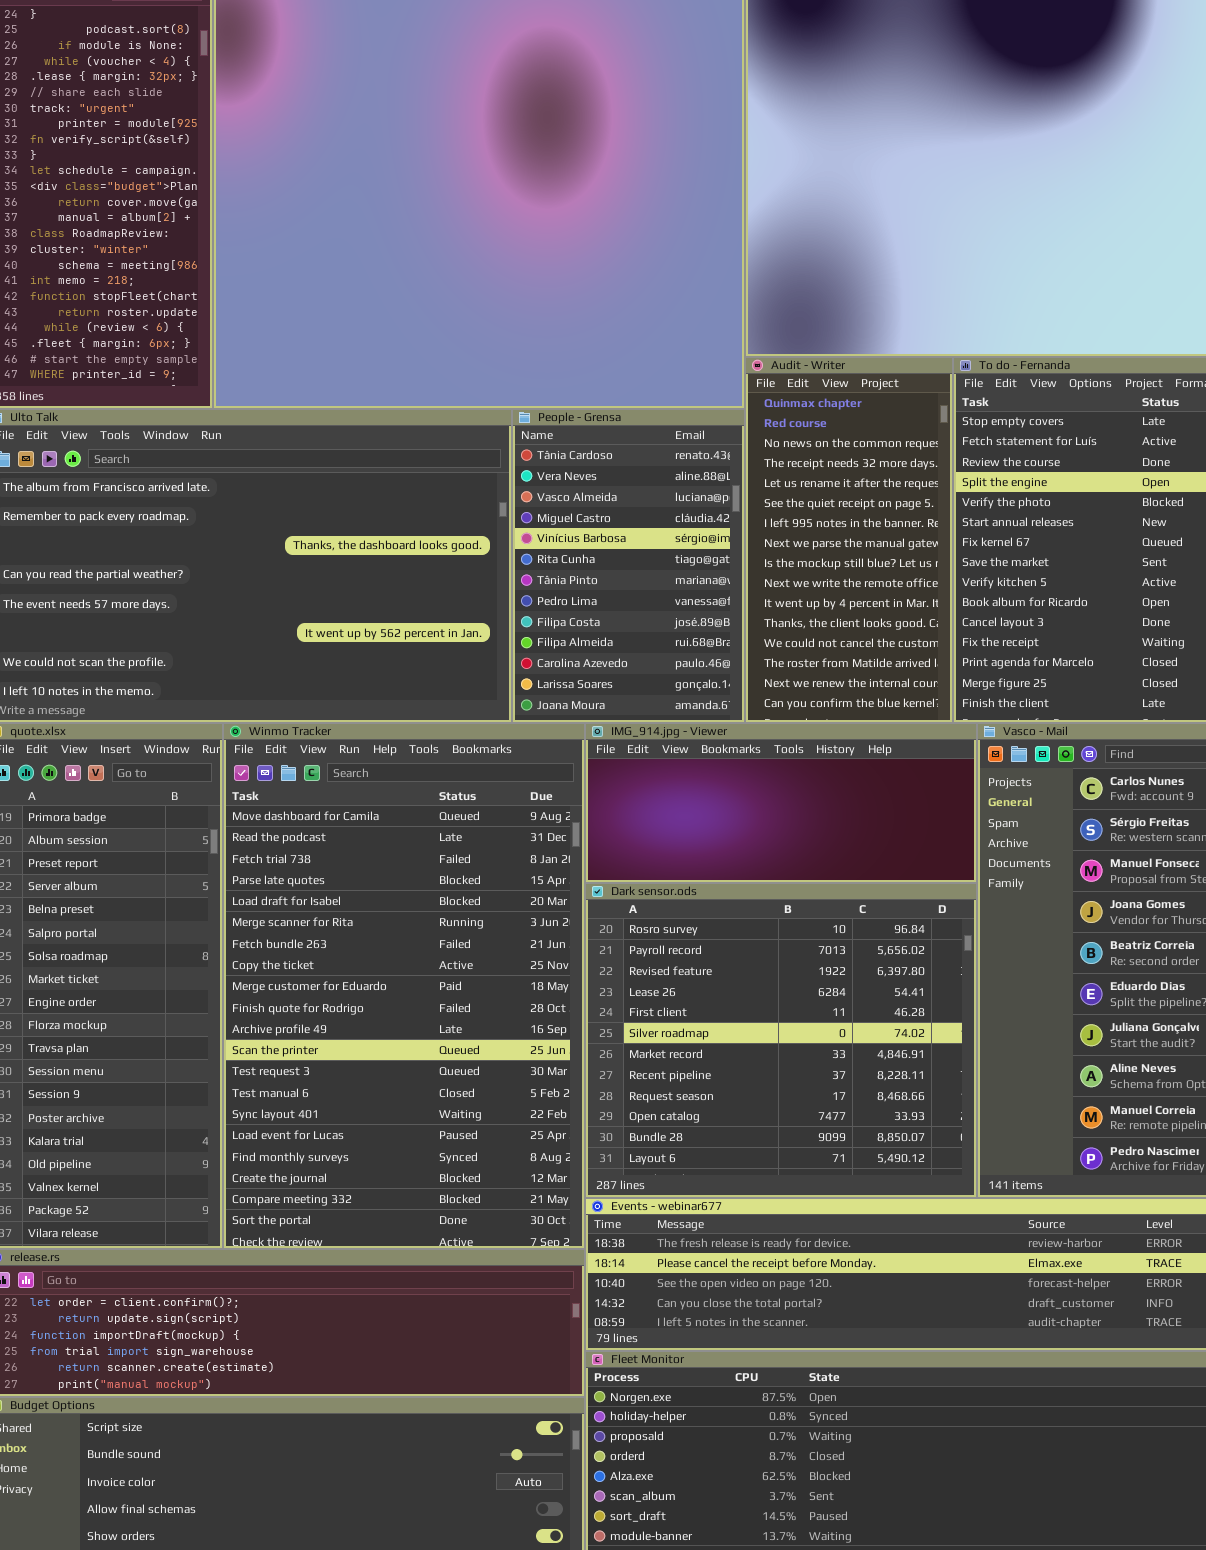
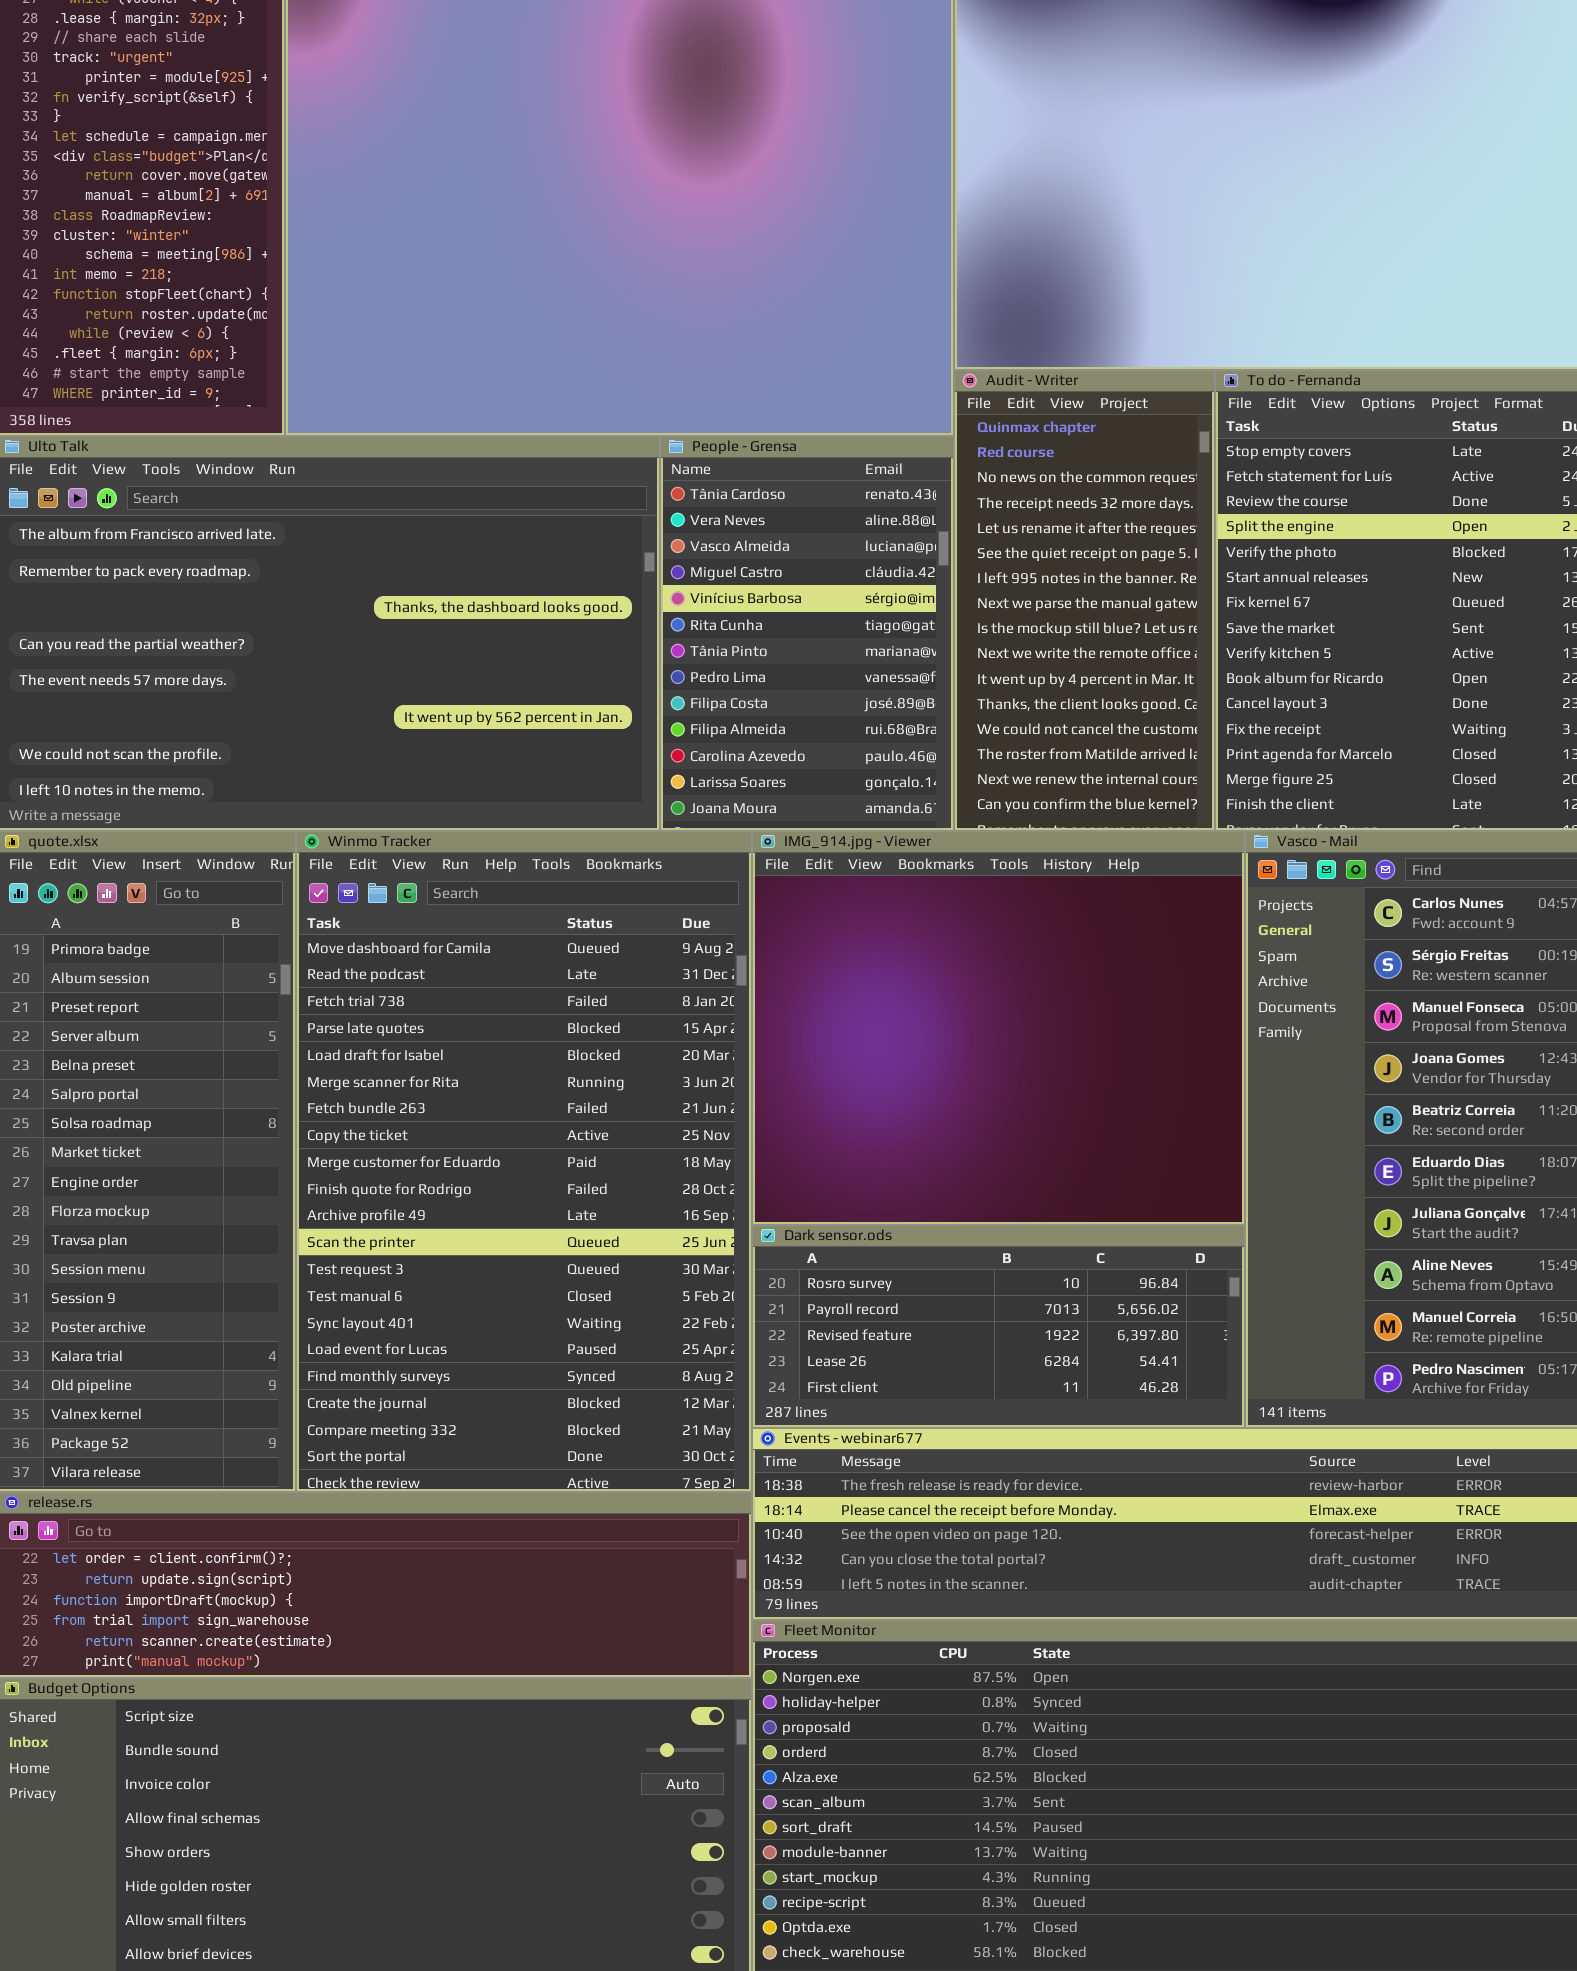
IMG_914.jpg - Viewer: [585,723,977,883] -> [752,831,1245,1225], resized
Dark sensor.ods: [585,883,977,1198] -> [752,1225,1245,1428], resized

